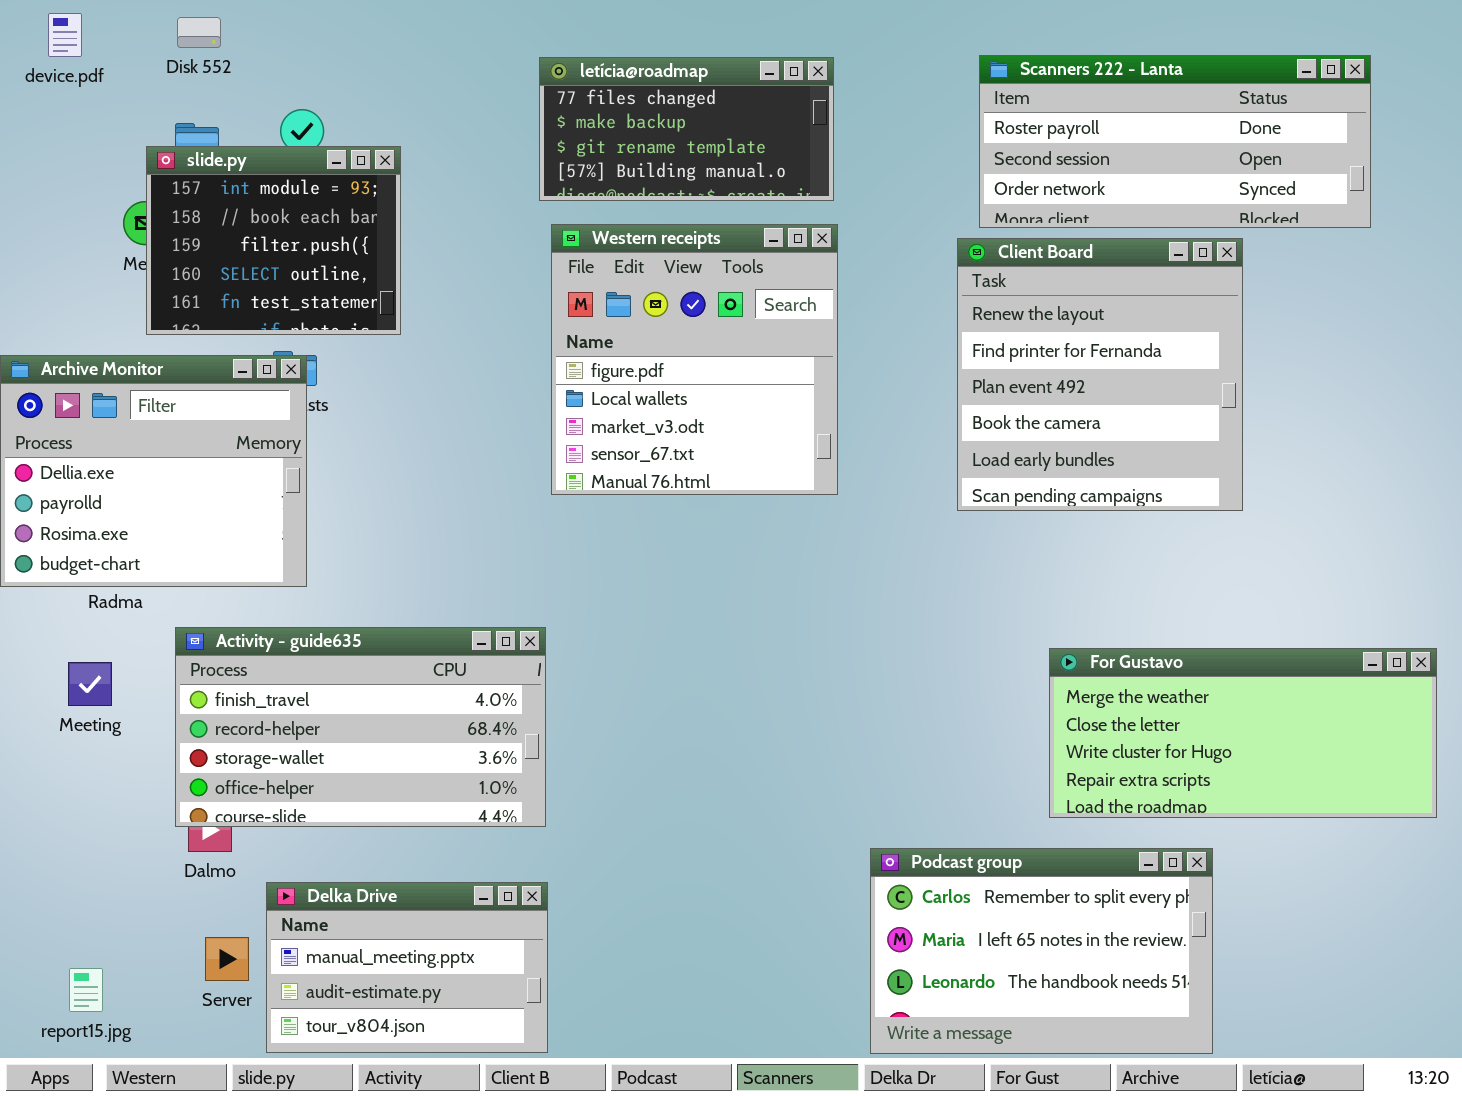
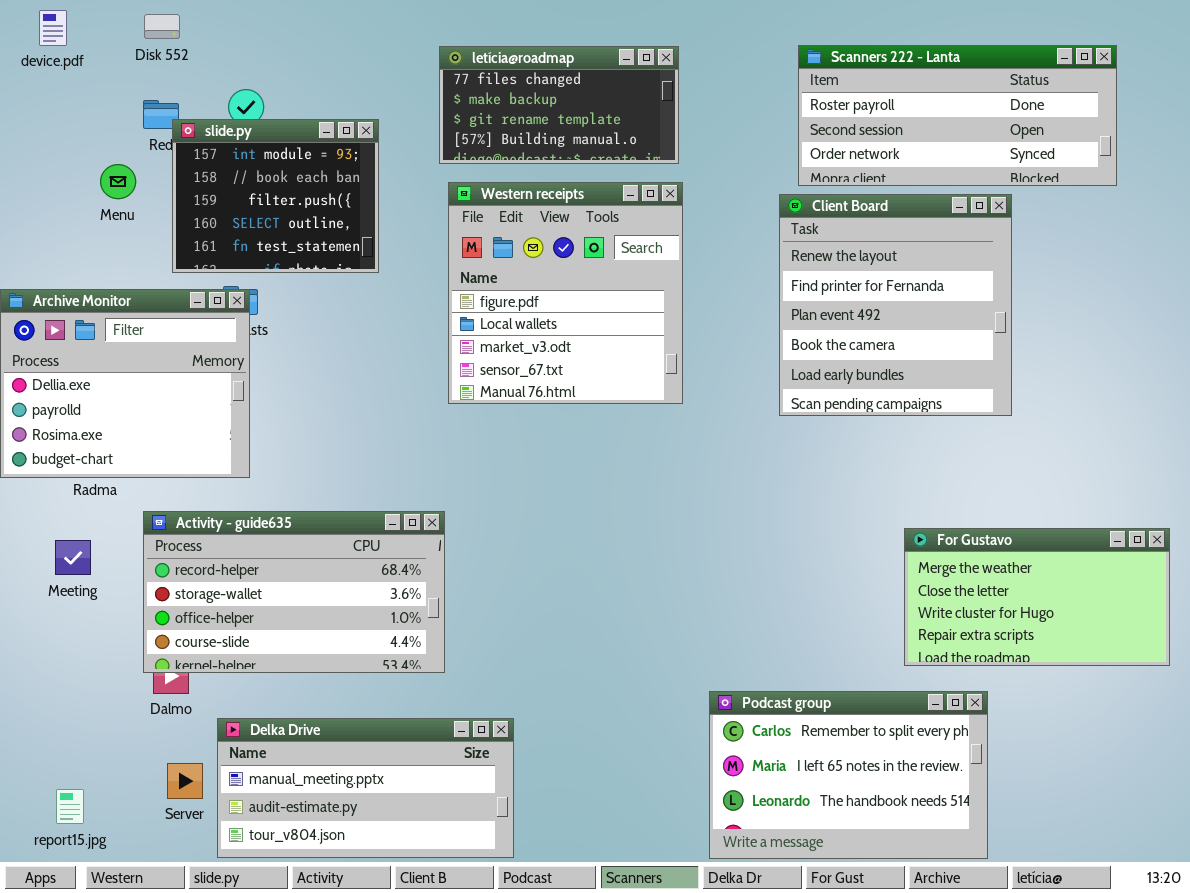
slide.py: [146,146,401,335] -> [172,119,379,273], moved
Activity - guide635: [175,627,546,827] -> [143,511,445,673], scrolled down 1 row
For Gustavo: [1049,648,1437,818] -> [904,528,1170,666], resized
Delka Drive: [266,882,548,1053] -> [217,718,514,858], resized

